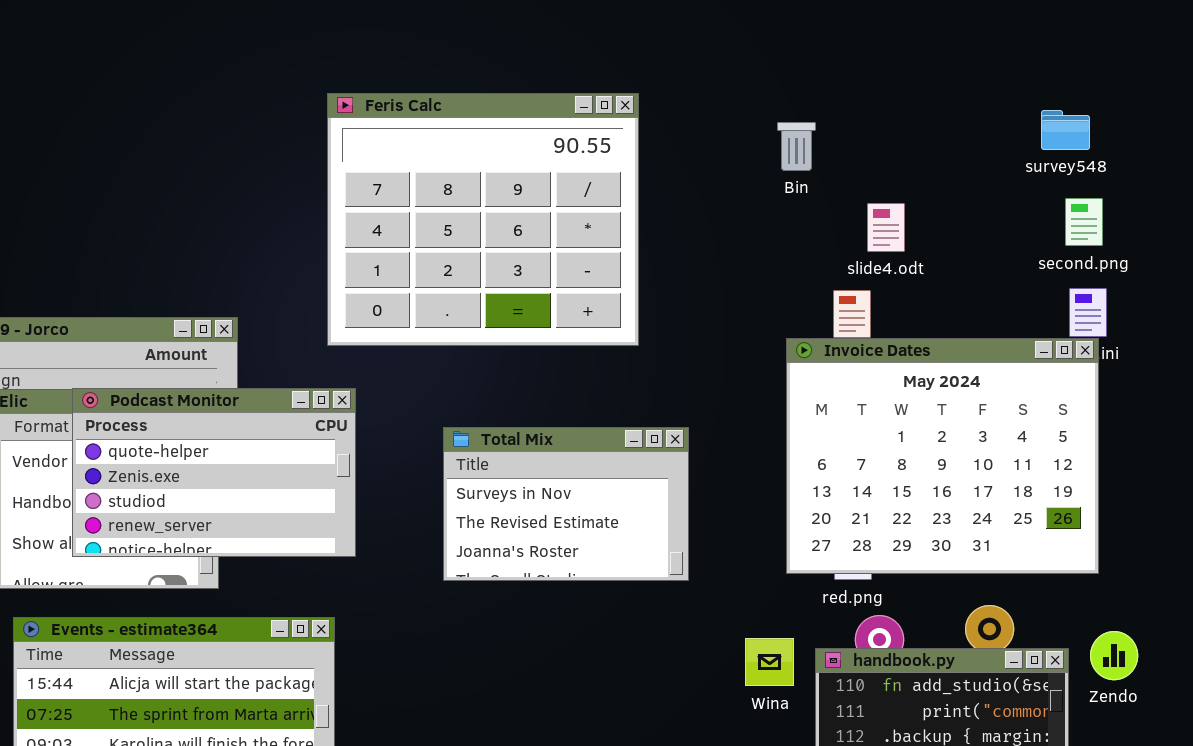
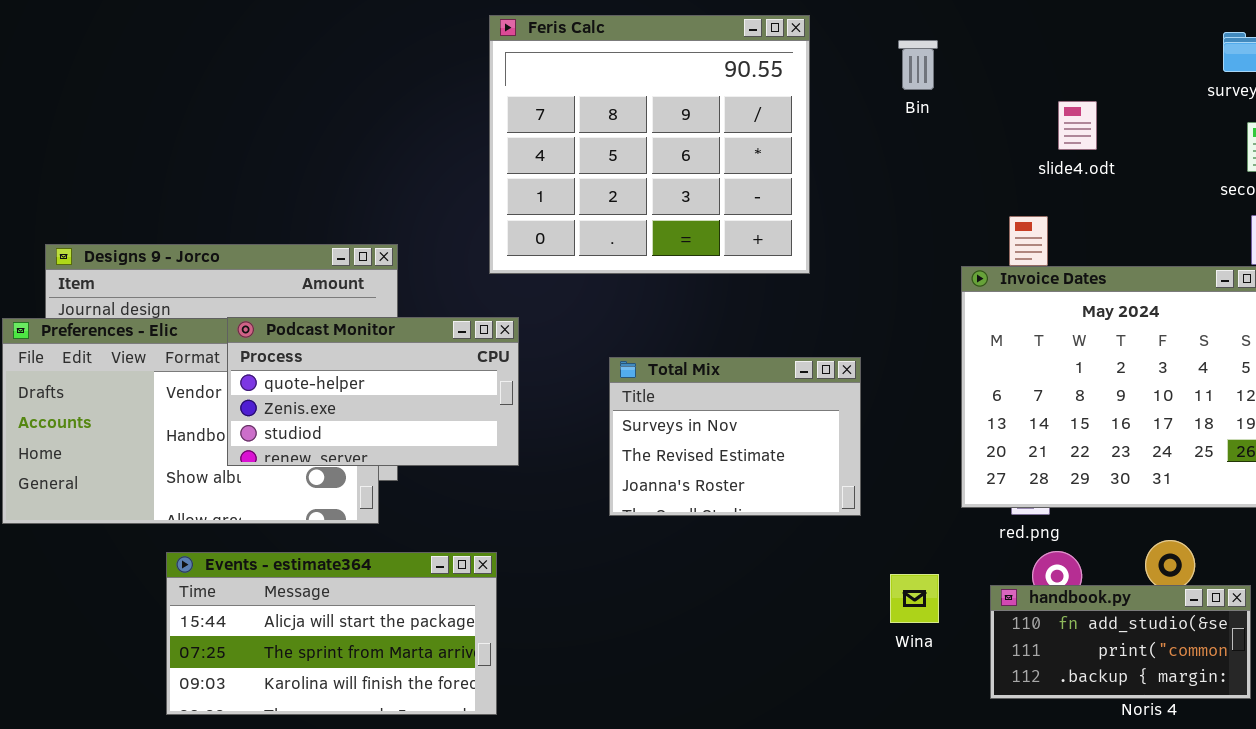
Bin: [777,122,816,171] -> [898,40,938,90], moved
slide4.odt: [867,203,905,252] -> [1058,101,1097,150], moved
Podcast Monitor: [72,388,356,557] -> [227,317,519,466], resized
Wina: [745,638,794,686] -> [890,574,939,623], moved

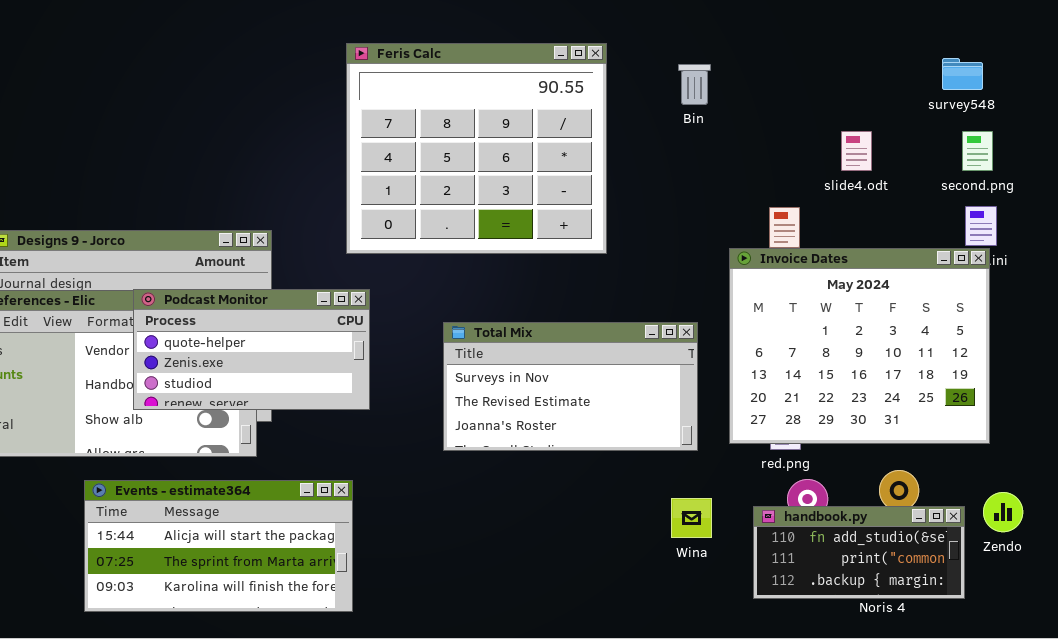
slide4.odt: [1058,101,1097,150] -> [841,131,872,171], moved
Total Mix: [609,357,861,516] -> [443,322,698,451], resized

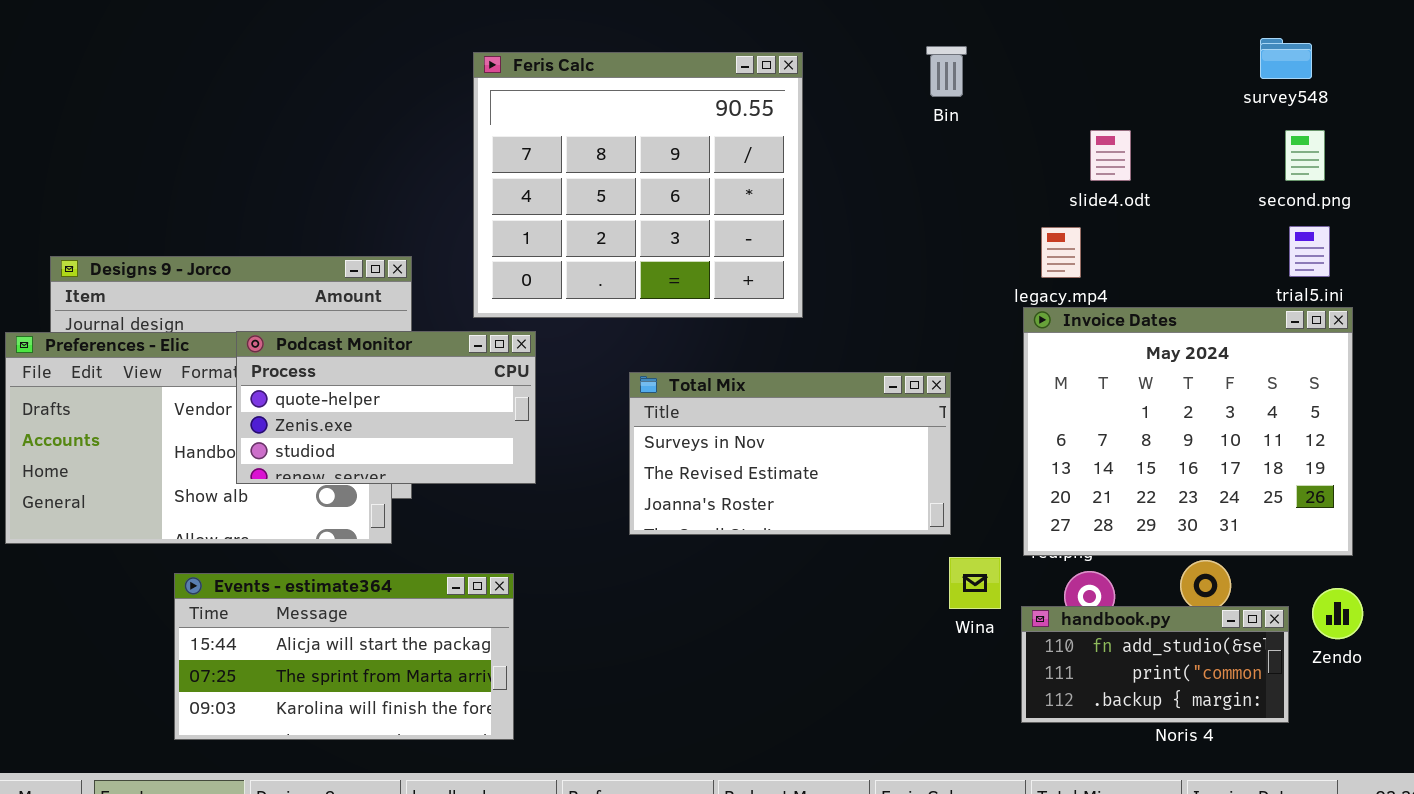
Feris Calc: [346,43,607,254] -> [473,52,803,318], moved
slide4.odt: [841,131,872,171] -> [1090,130,1131,181], moved
Invoice Dates: [729,248,990,444] -> [1023,307,1353,556], moved
Wina: [671,498,712,538] -> [949,557,1001,609], moved

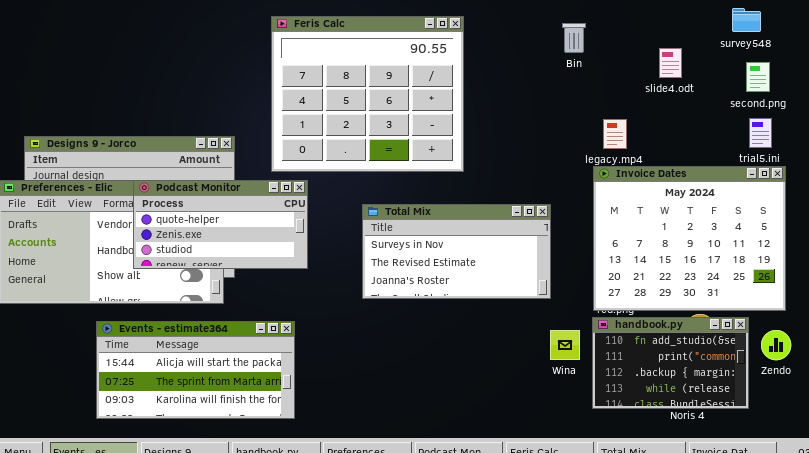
Bin: [926,46,967,97] -> [562,23,586,53], moved
slide4.odt: [1090,130,1131,181] -> [659,48,682,78], moved
Wina: [949,557,1001,609] -> [550,330,580,360], moved
handbook.py: [1021,606,1289,723] -> [592,317,749,409], resized

